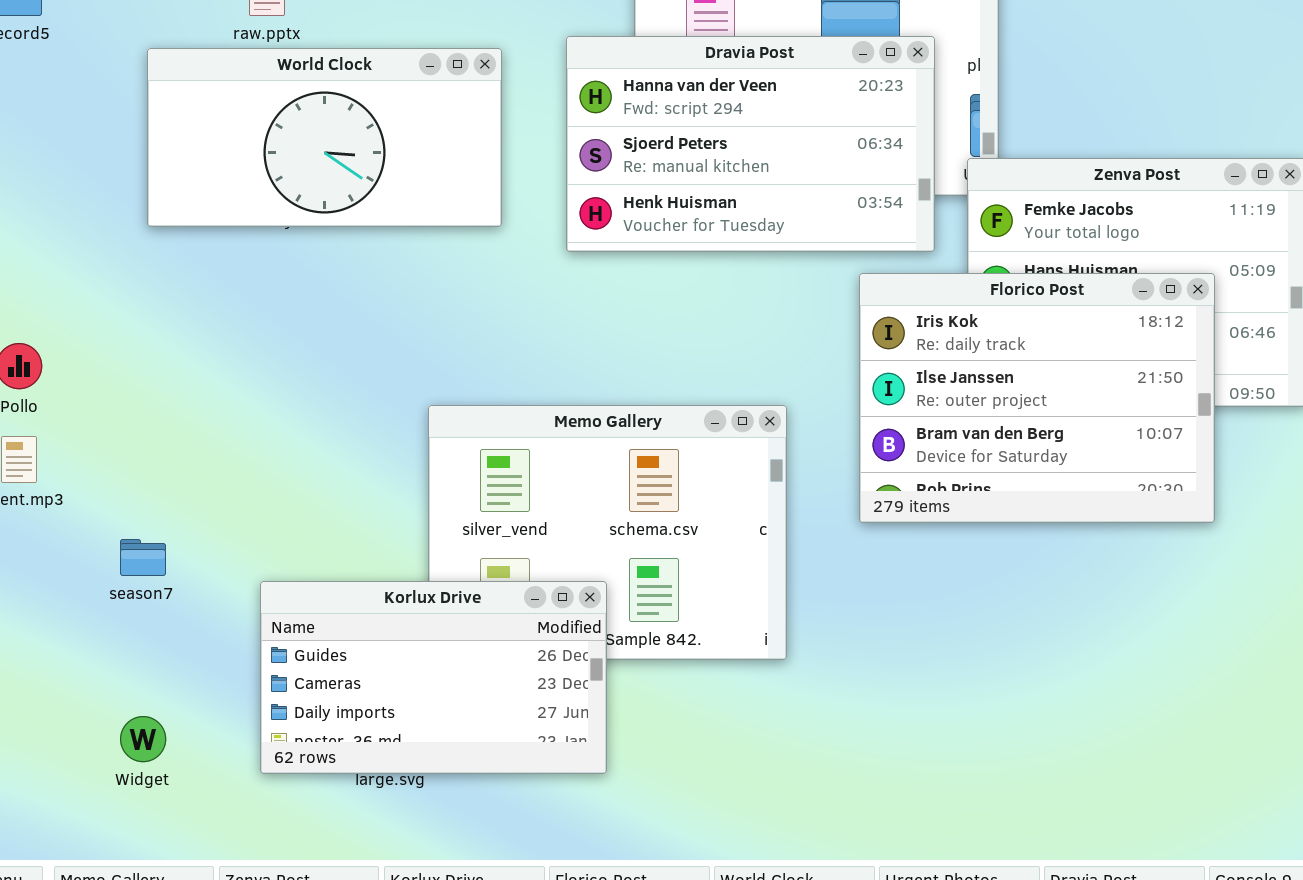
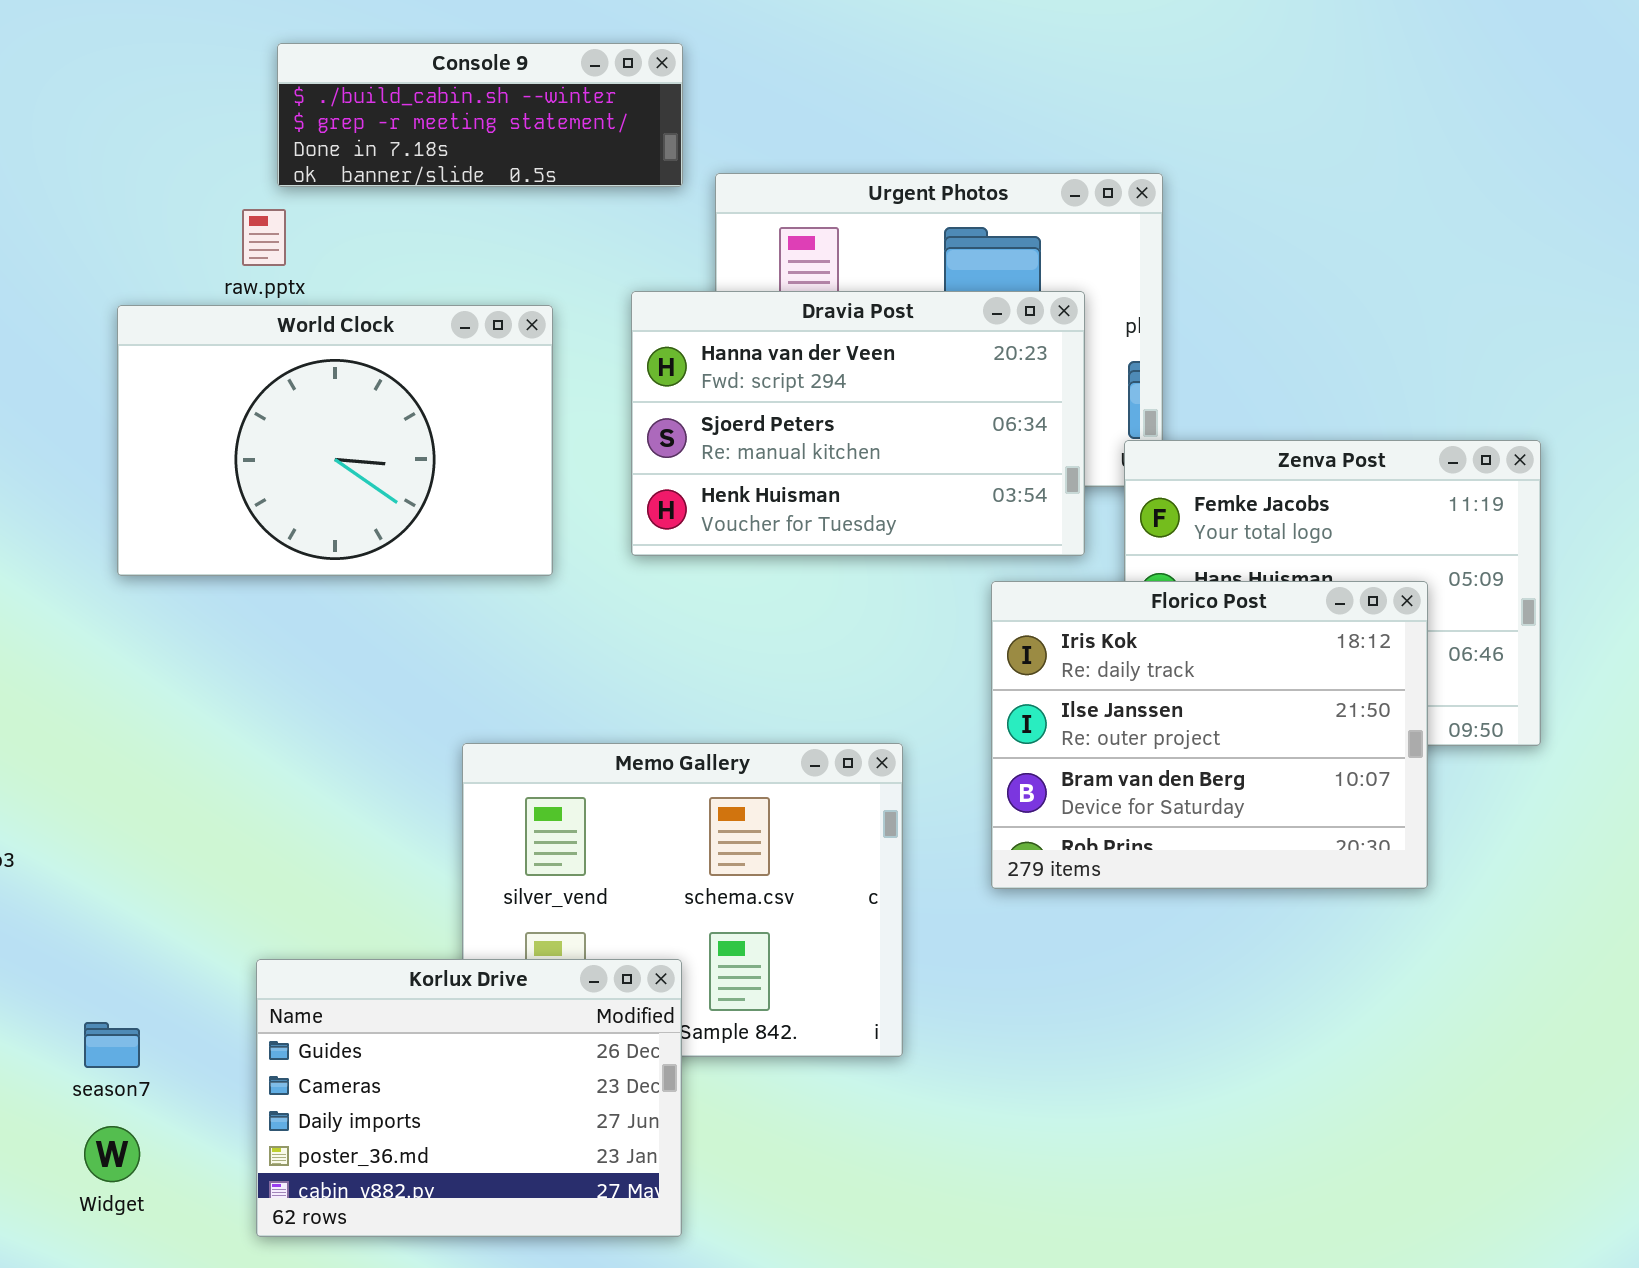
World Clock: [147,48,502,227] -> [117,305,553,576], resized
season7: [120,539,166,576] -> [84,1022,140,1068], moved
Korlux Drive: [260,581,607,774] -> [256,959,682,1237], resized

